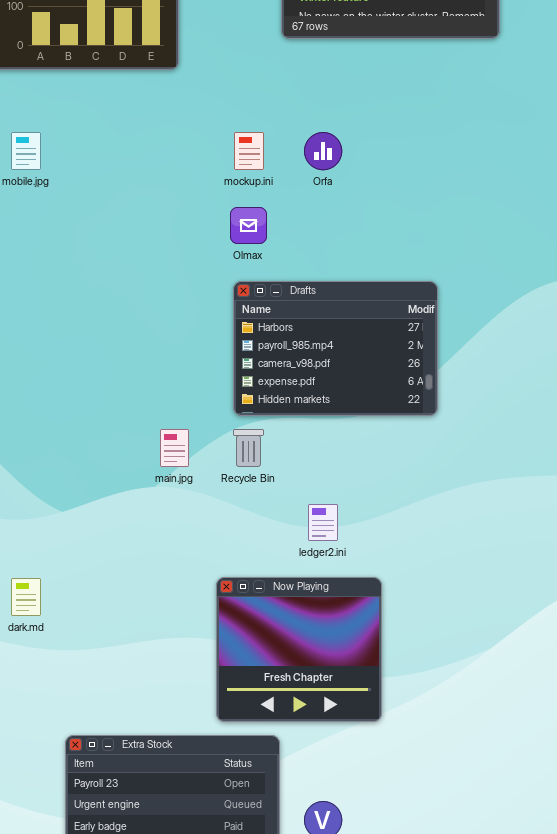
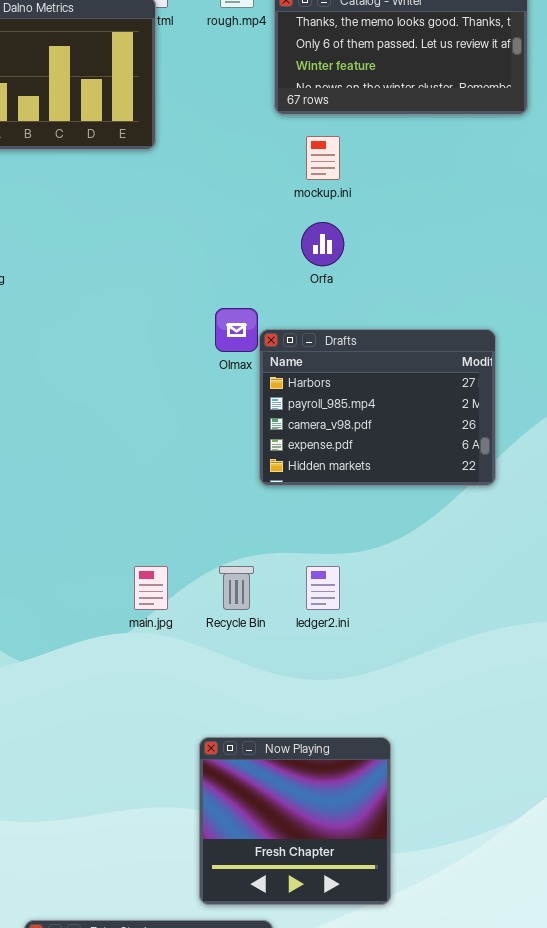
mockup.ini: [234,132,264,170] -> [306,136,340,180], moved
Drafts: [233,281,438,416] -> [259,329,496,486], moved
ledger2.ini: [308,504,338,541] -> [306,566,340,610], moved

